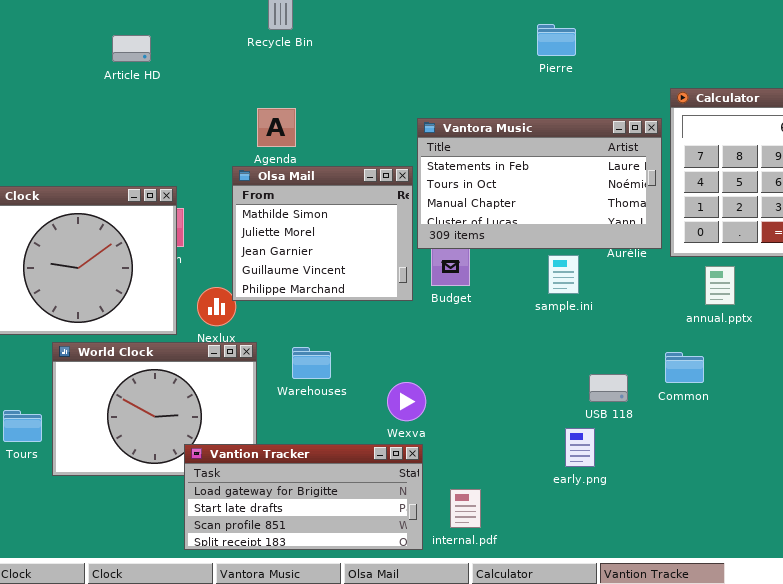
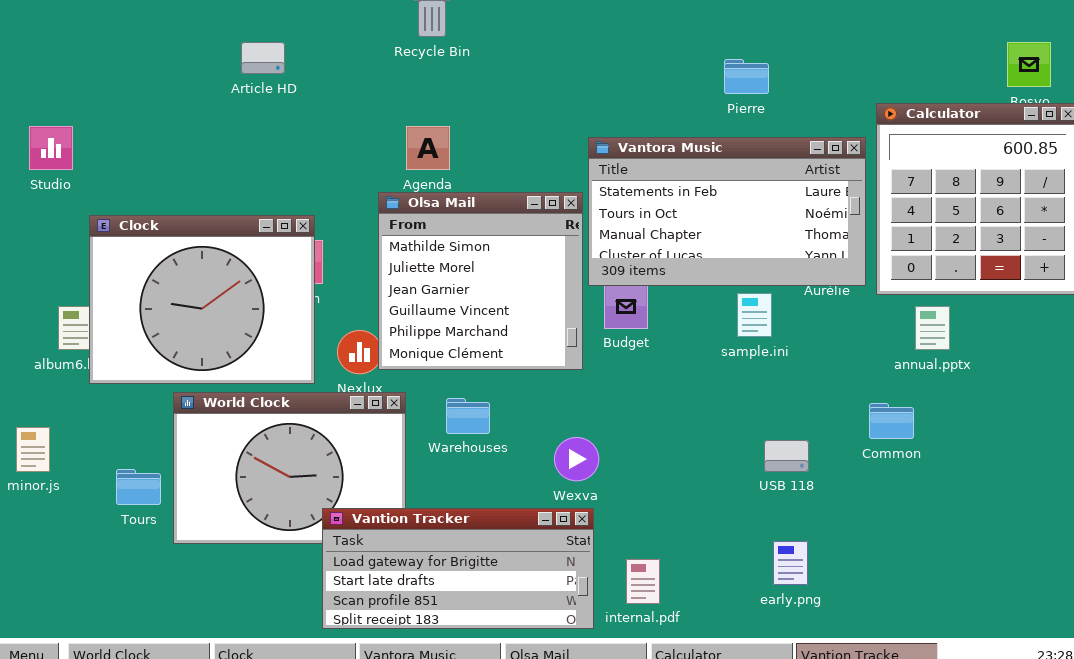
Pierre: [537,24,576,56] -> [724,59,769,94], moved
Olsa Mail: [232,166,413,301] -> [378,192,583,370], resized
USB 118: [589,374,628,402] -> [764,440,809,472], moved
early.png: [565,428,595,467] -> [773,541,808,585], moved

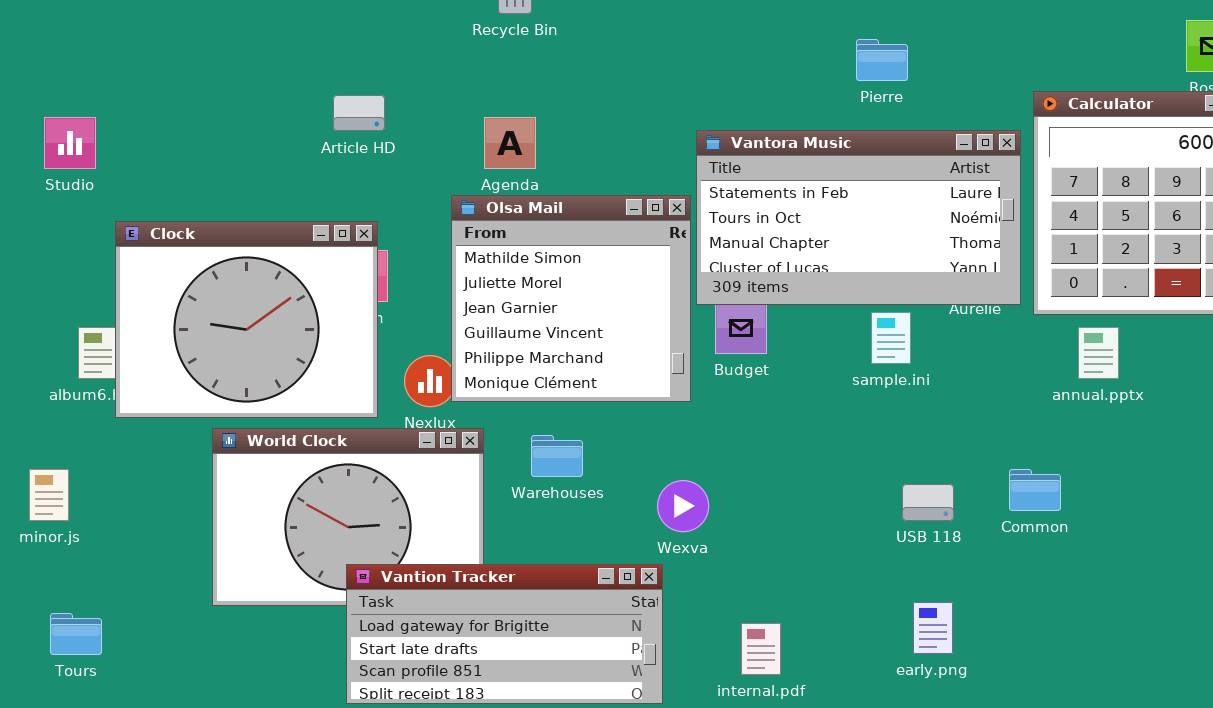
Article HD: [241,42,285,74] -> [333,95,385,131], moved
Common: [869,403,914,439] -> [1009,469,1061,511], moved
Tours: [116,469,161,505] -> [50,613,102,655], moved
Vantion Tracker: [322,508,594,629] -> [346,564,663,704], moved

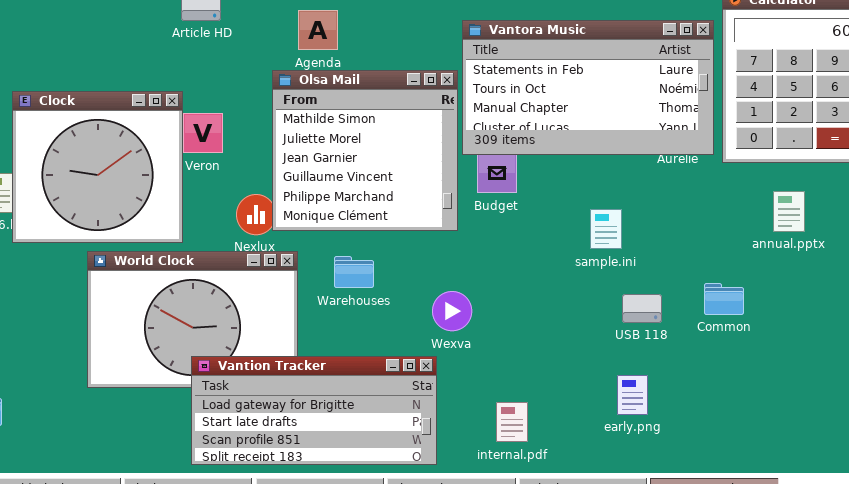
Clock: [115,221,378,418] -> [12,91,183,243], resized
sample.ini: [871,312,911,364] -> [590,209,622,249], moved
annual.pptx: [1078,327,1119,379] -> [773,191,805,232], moved
early.png: [913,602,953,654] -> [617,375,648,415], moved

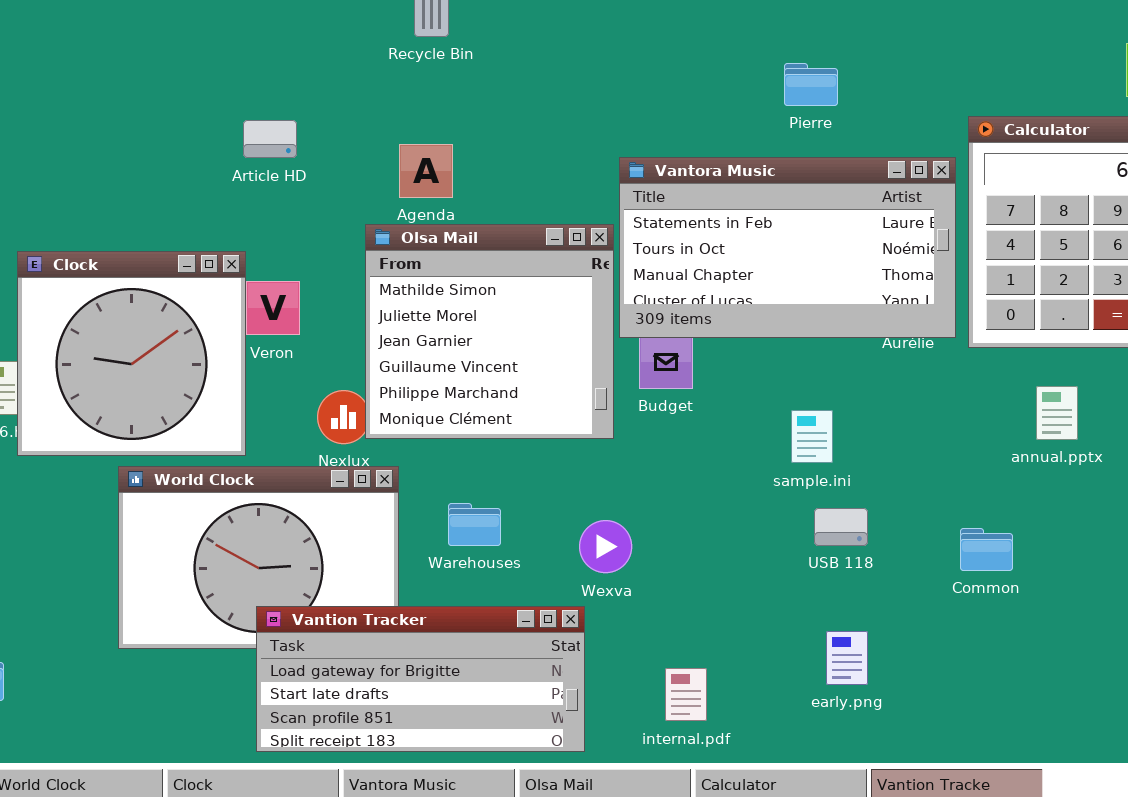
Warehouses: [334,256,374,288] -> [448,503,501,546], moved
Common: [704,283,744,315] -> [960,528,1013,571], moved
USB 118: [622,294,662,323] -> [814,508,868,546], moved

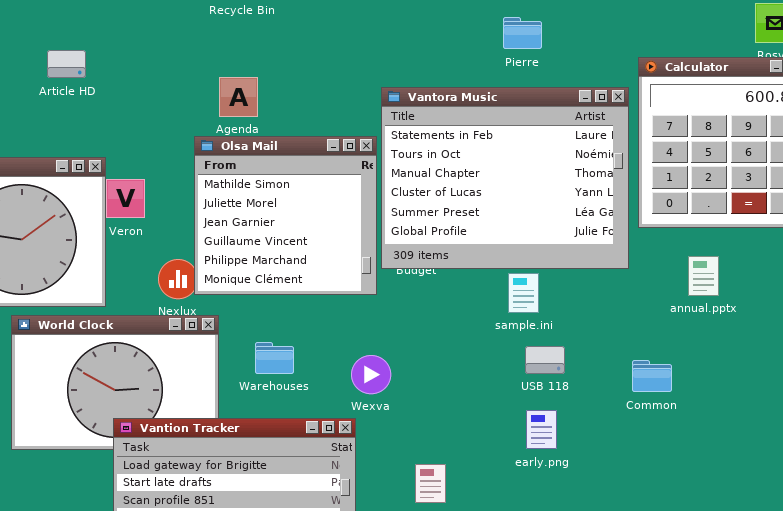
Article HD: [243,120,297,158] -> [47,50,86,78], moved
Vantora Music: [619,157,956,338] -> [381,87,629,269], resized
early.png: [826,631,868,685] -> [526,410,557,449], moved

